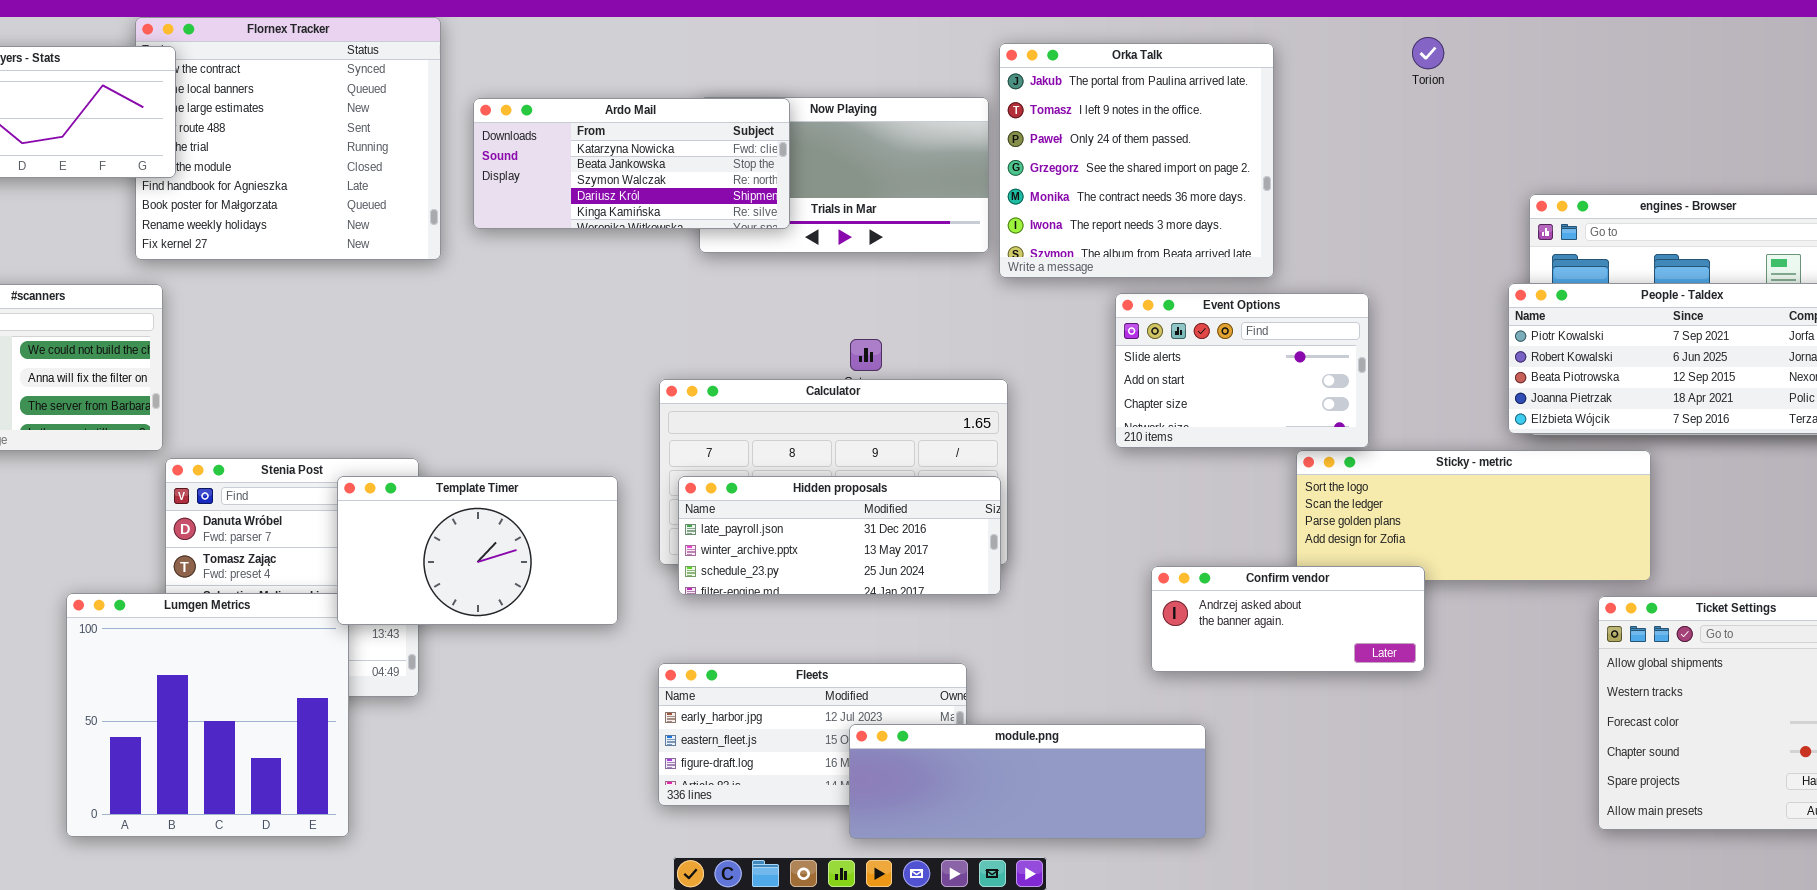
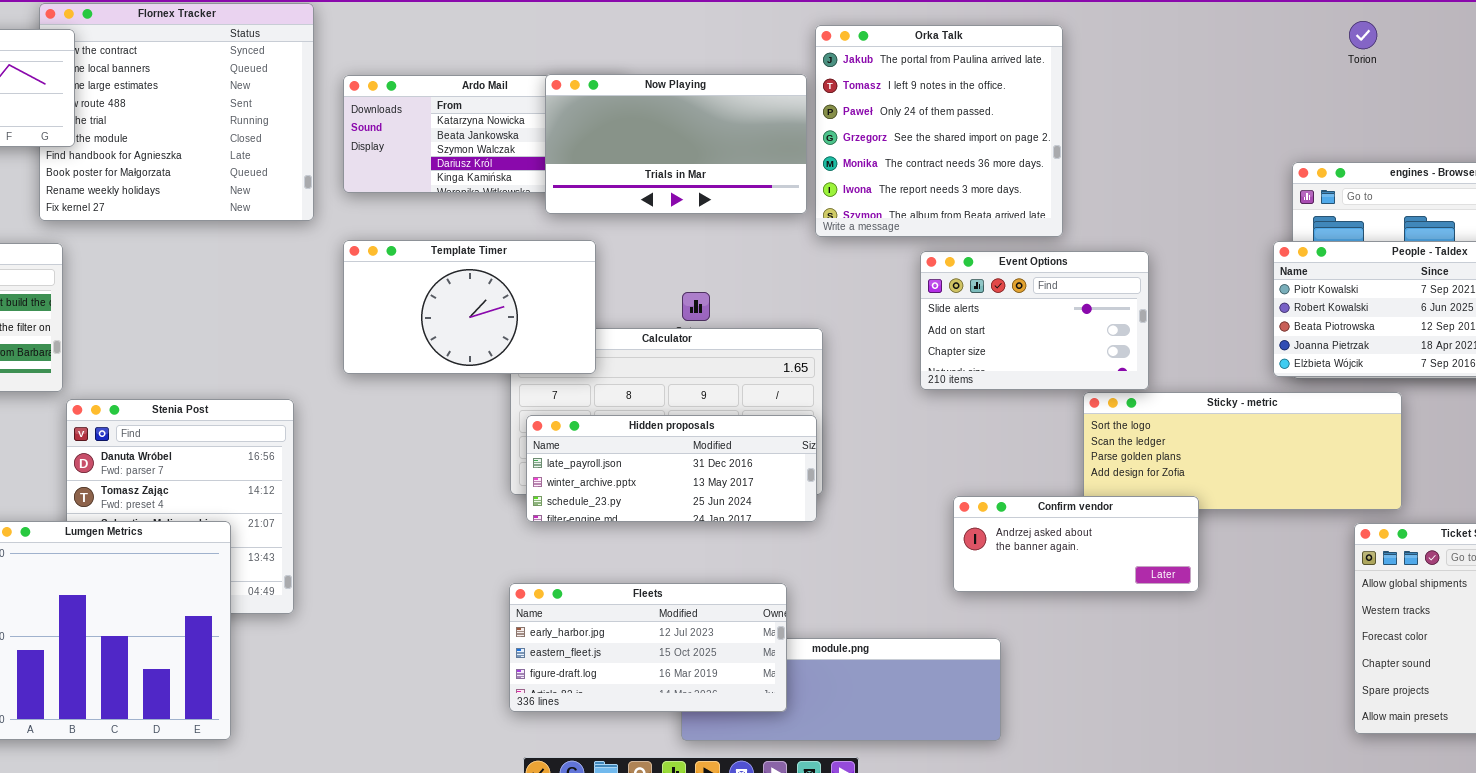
Torion: [1412,37,1444,69] -> [1349,21,1377,49], moved
Now Playing: [699,97,989,253] -> [545,74,807,214], raised
Template Timer: [337,476,618,625] -> [343,240,596,374], moved
Fleets: [658,663,967,806] -> [509,583,787,712], raised

